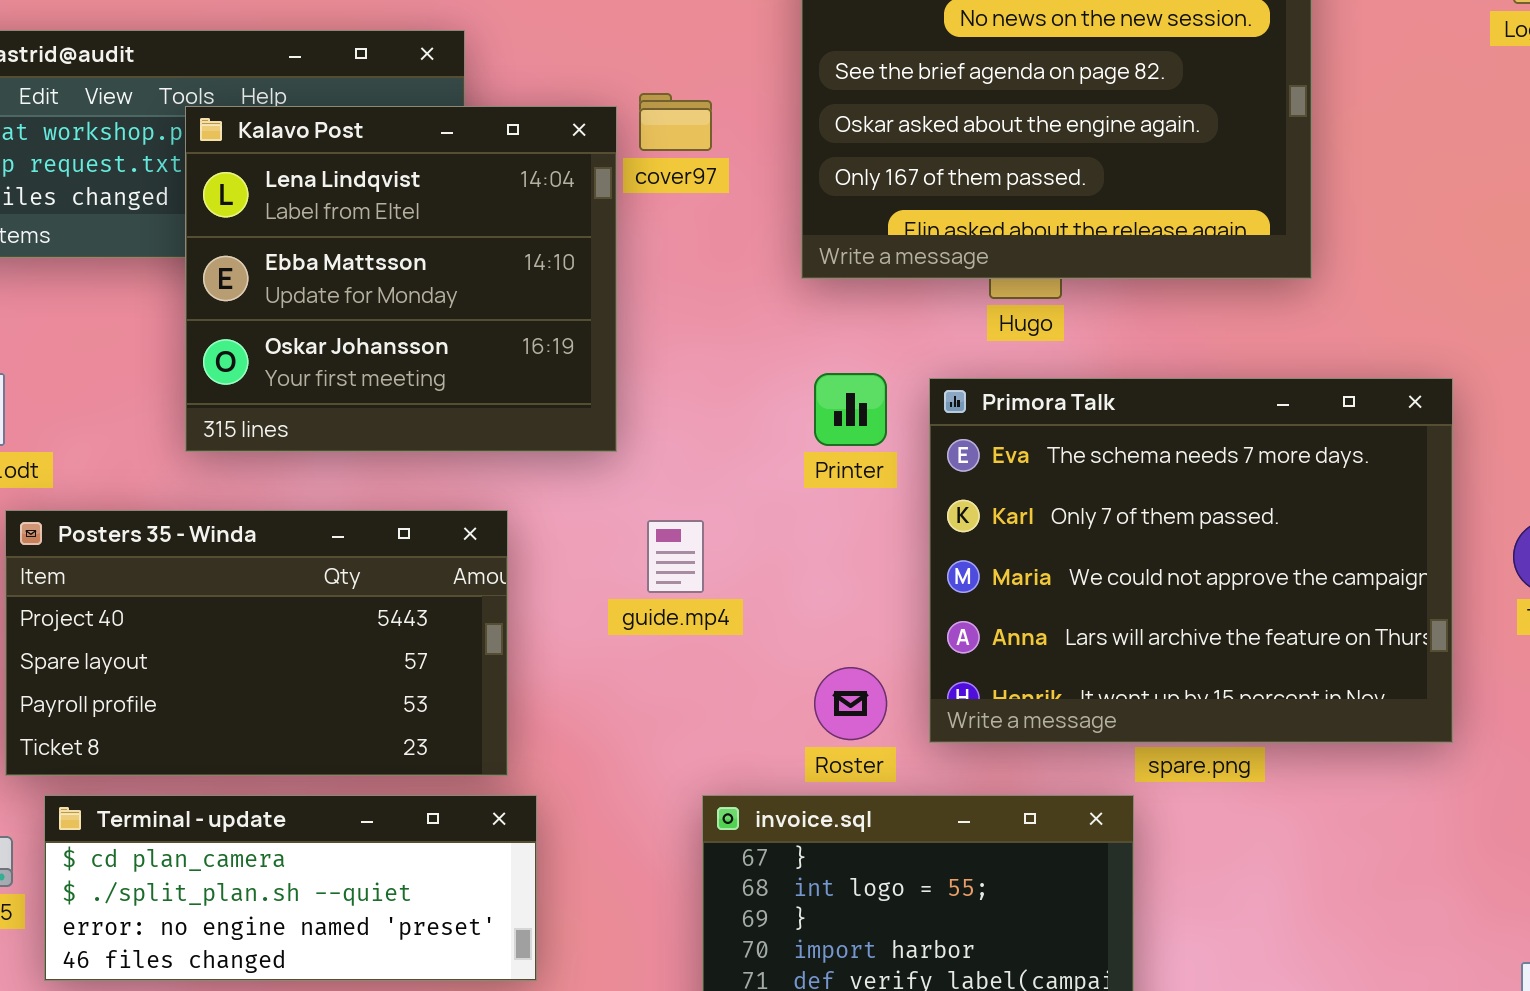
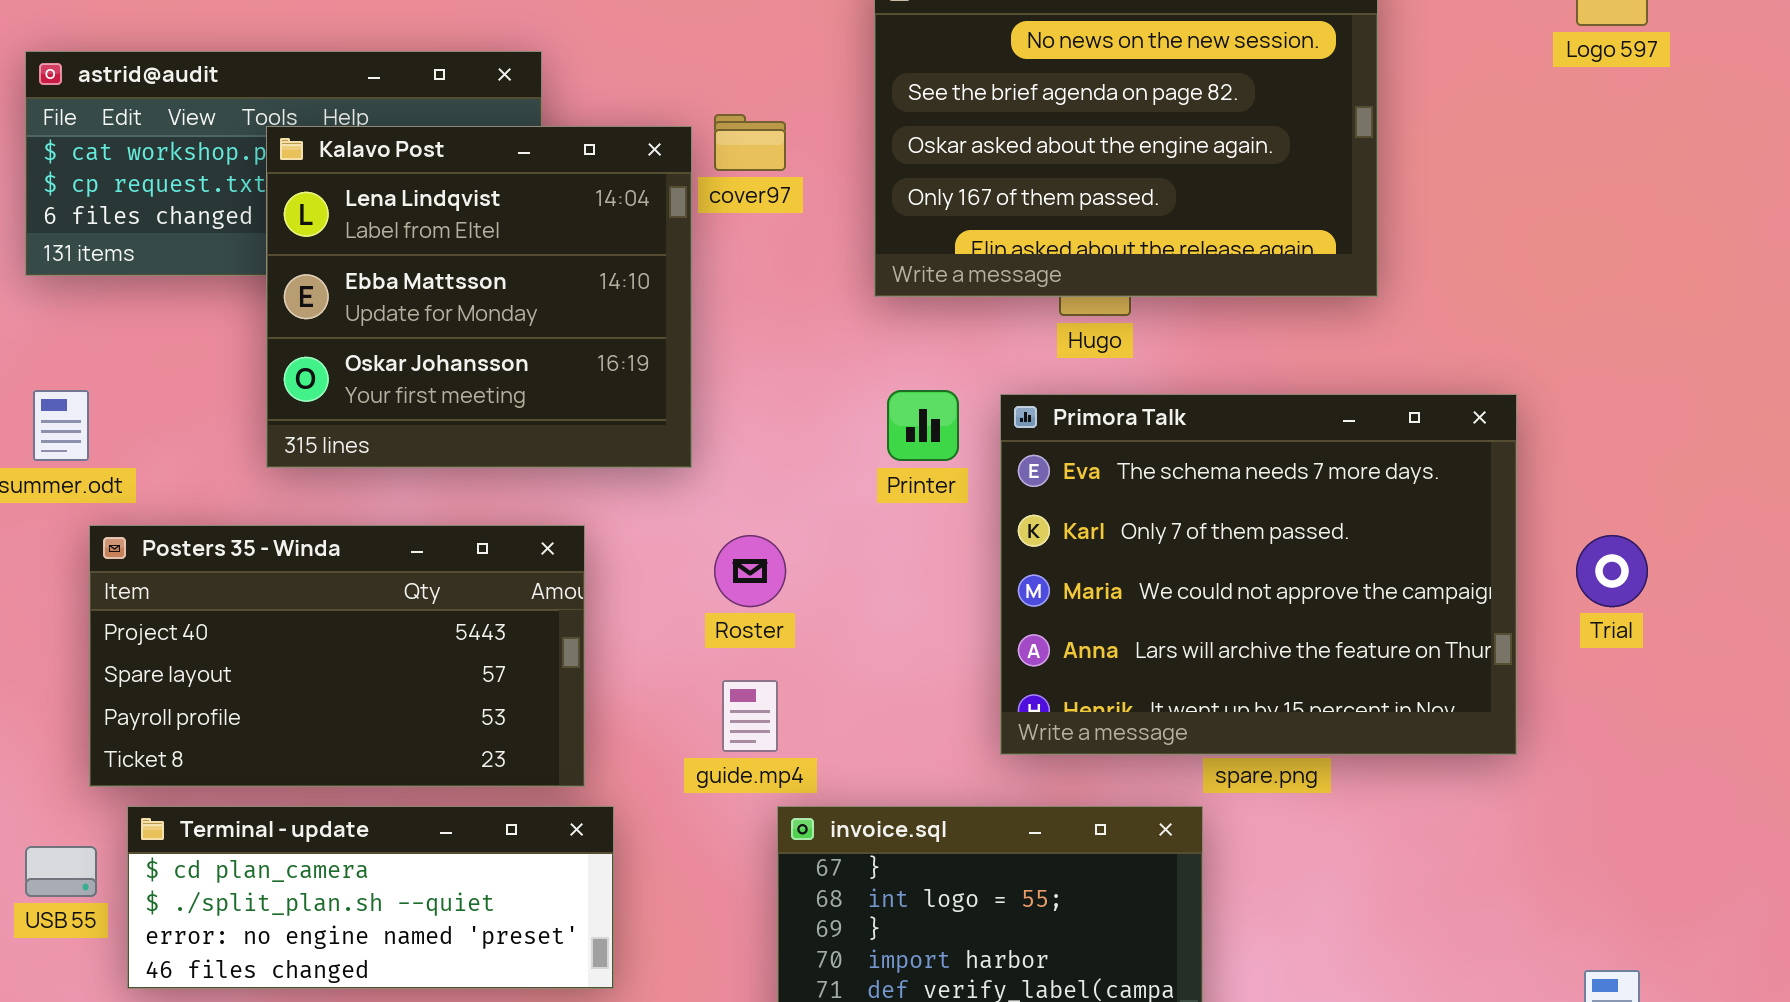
guide.mp4: [647,520,704,593] -> [722,680,778,752], moved
Roster: [814,667,887,740] -> [714,535,786,607], moved

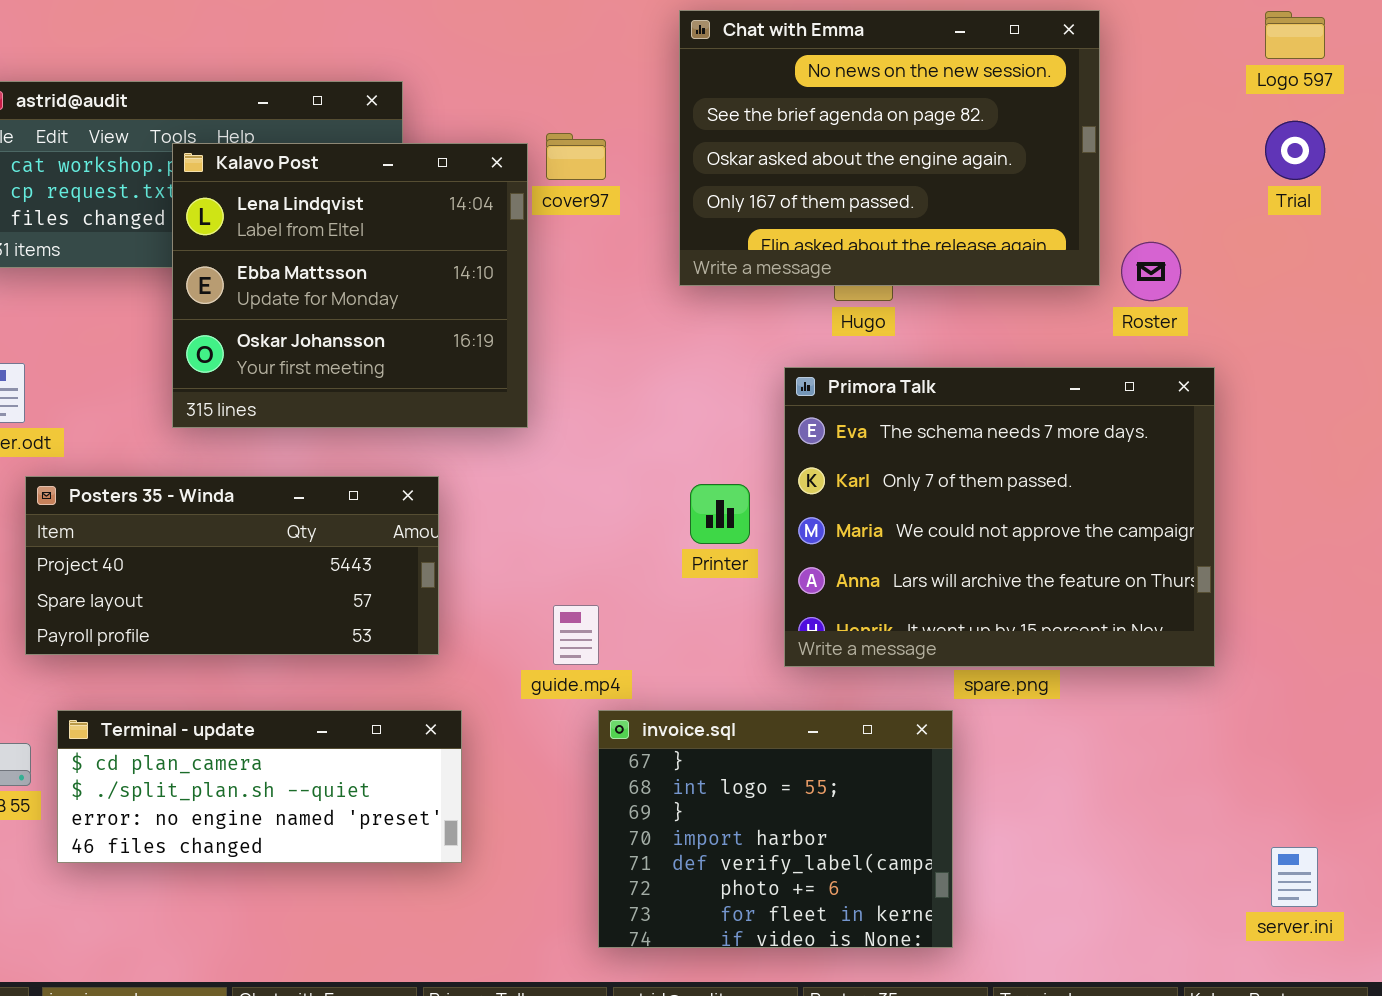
Printer: [887,390,959,461] -> [690,484,750,544], moved
Posters 35 - Winda: [89,525,585,787] -> [25,476,439,655], resized
Roster: [714,535,786,607] -> [1121,242,1181,301], moved
Trial: [1576,535,1648,607] -> [1265,121,1325,180], moved

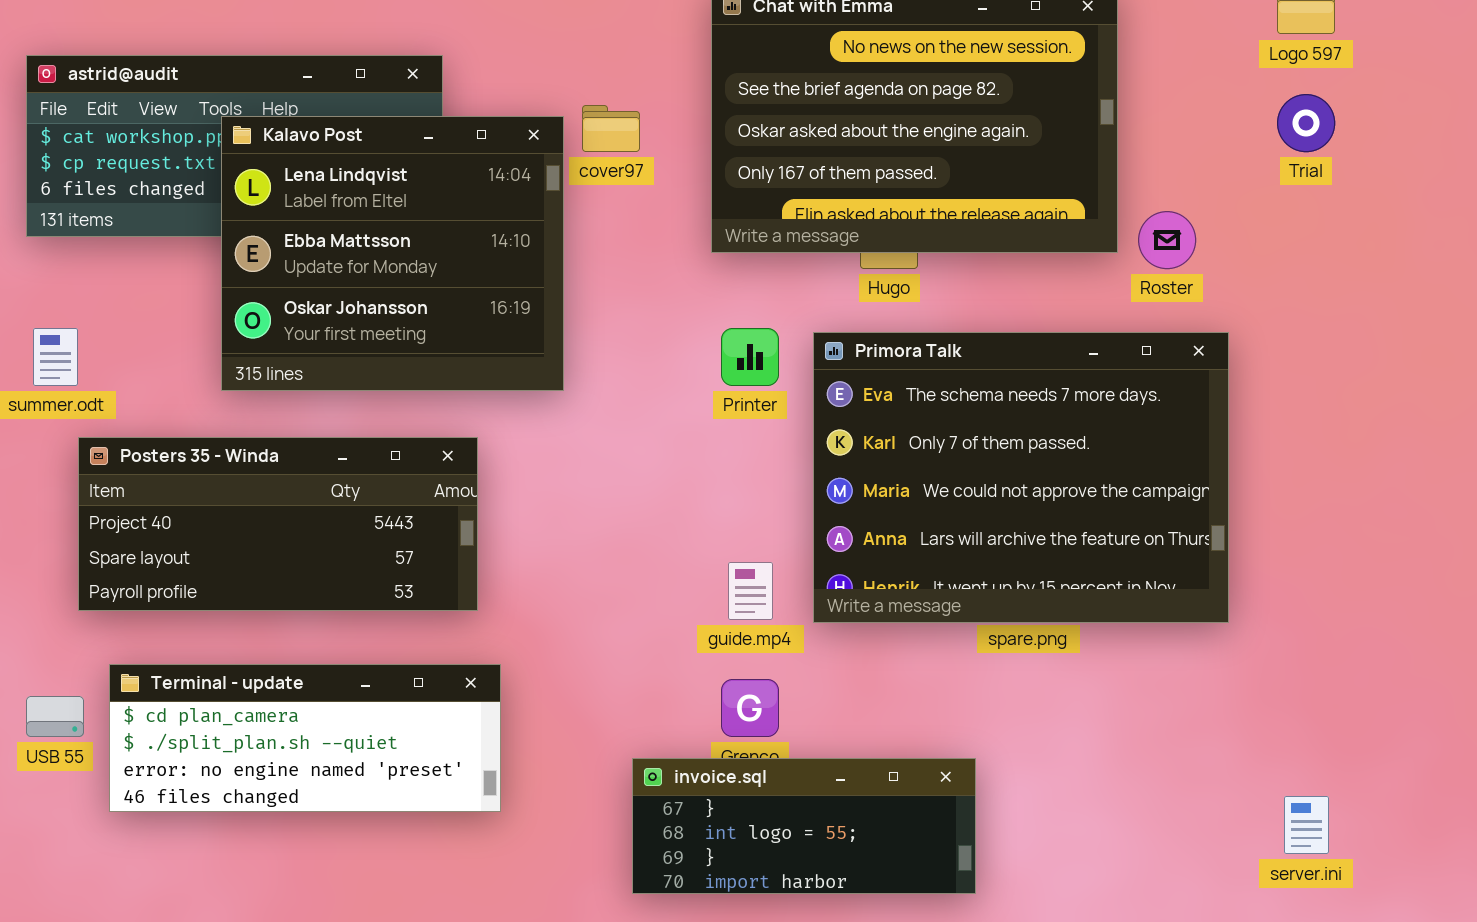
Printer: [690,484,750,544] -> [721,328,779,386], moved
guide.mp4: [553,605,599,665] -> [728,562,773,620], moved
invoice.sql: [598,710,953,948] -> [632,758,976,894], resized

